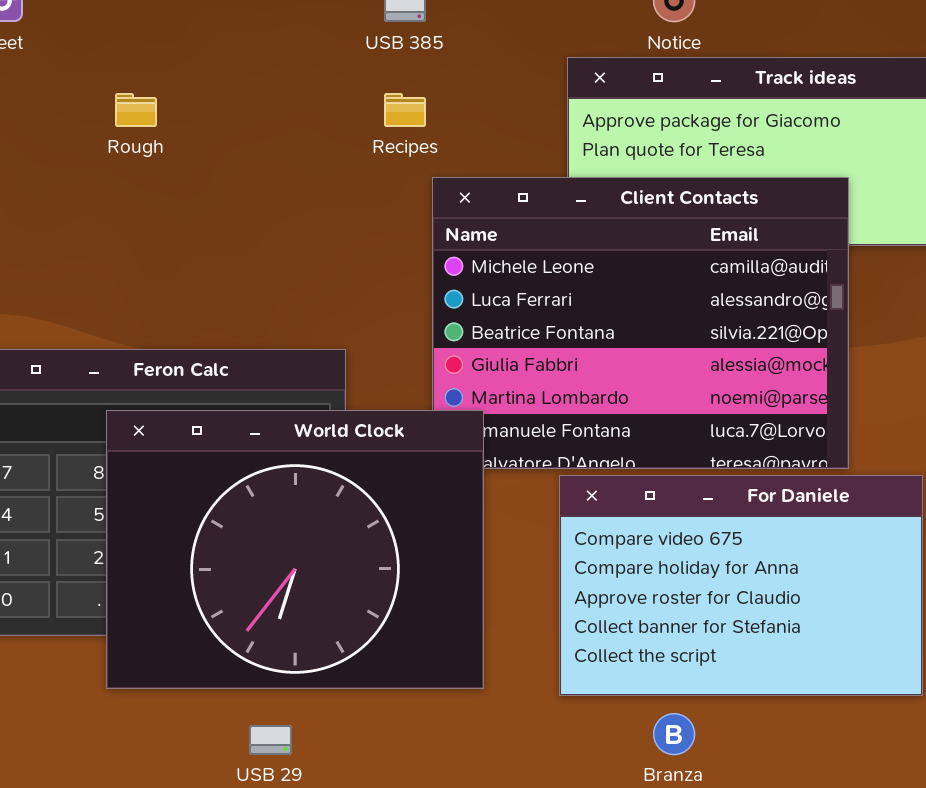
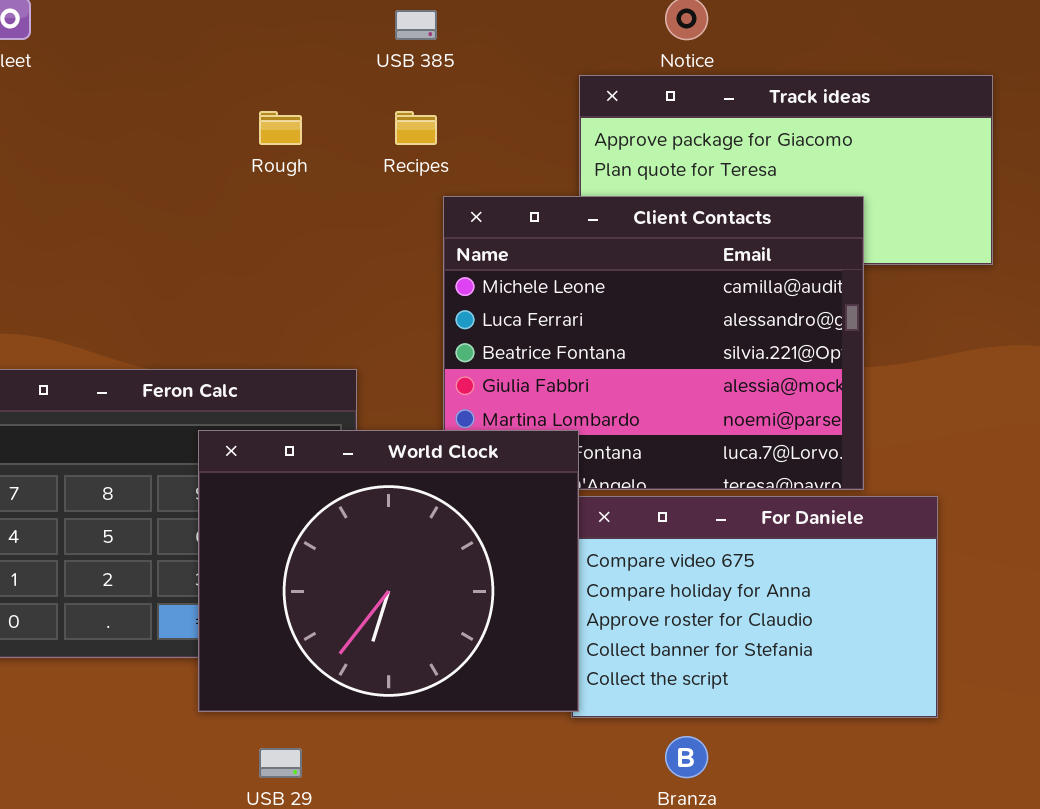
Rough: [115,93,157,127] -> [259,111,302,145], moved
World Clock: [106,410,484,689] -> [198,430,579,712], moved

